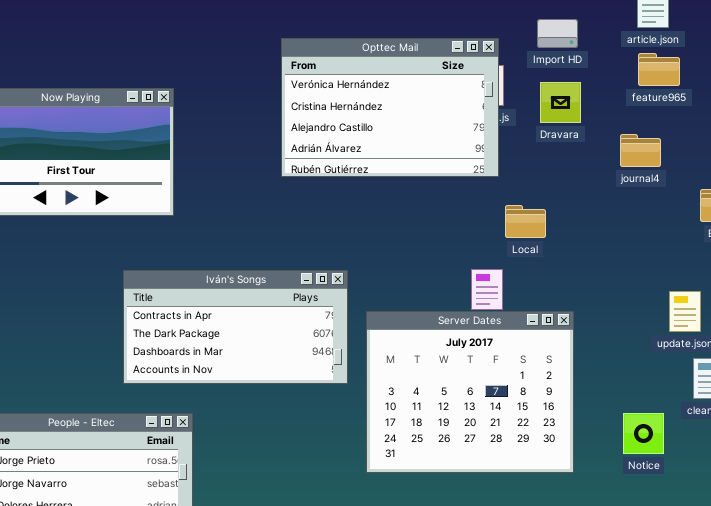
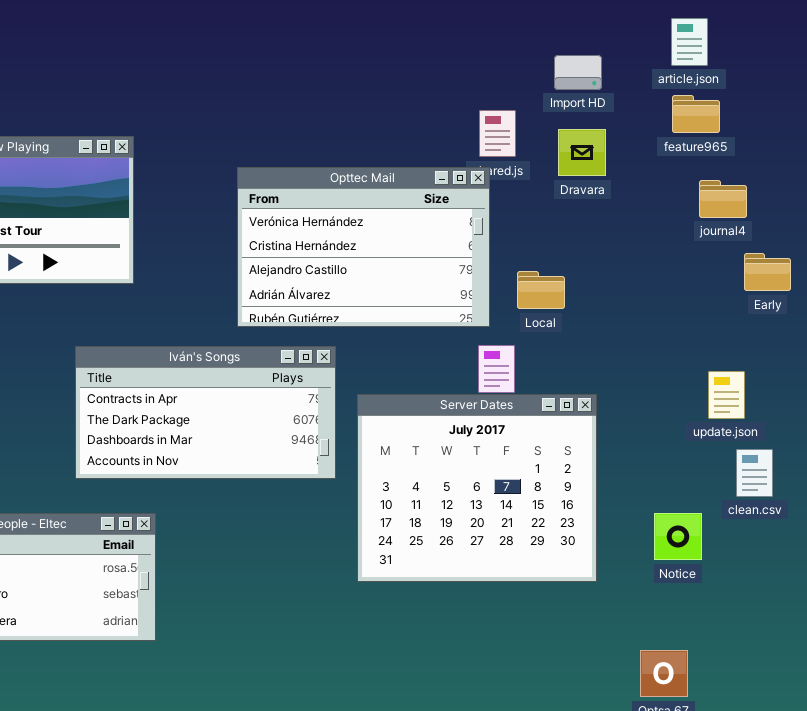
Opttec Mail: [281,38,499,177] -> [237,167,490,327], moved
journal4: [620,134,661,167] -> [699,180,747,218], moved

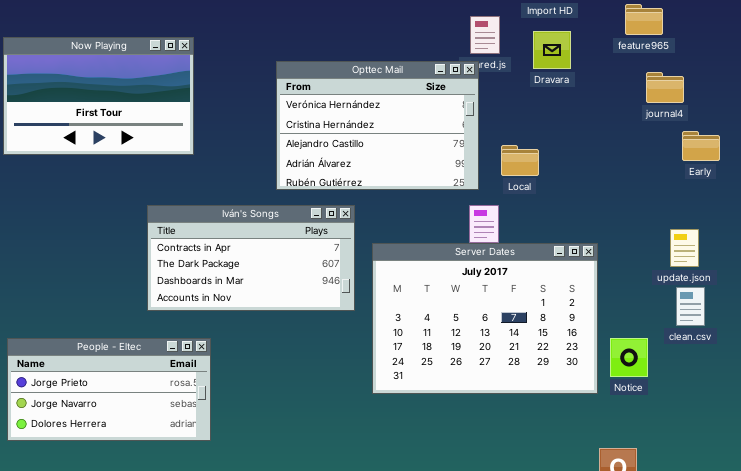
update.json: [708,371,745,419] -> [670,229,699,267], moved
Server Dates: [357,394,597,582] -> [372,243,598,394], resized

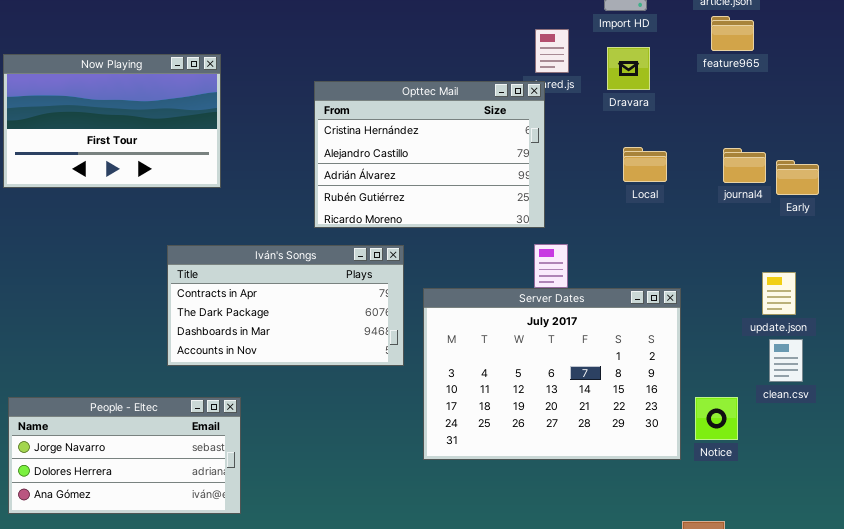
Opttec Mail: [276,61,479,190] -> [314,81,545,228], scrolled down 1 row
journal4: [646,72,684,103] -> [723,148,766,183], moved
Local: [501,145,539,176] -> [623,147,667,182], moved
People - Eltec: [7,338,211,441] -> [8,397,241,514], scrolled down 1 row

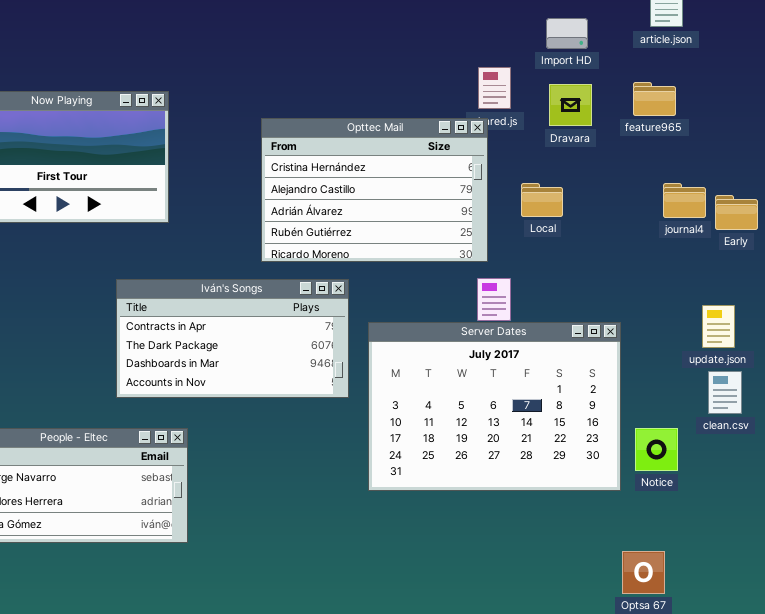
feature965: [711,16,754,51] -> [633,82,676,116], moved
Local: [623,147,667,182] -> [521,183,563,217], moved

